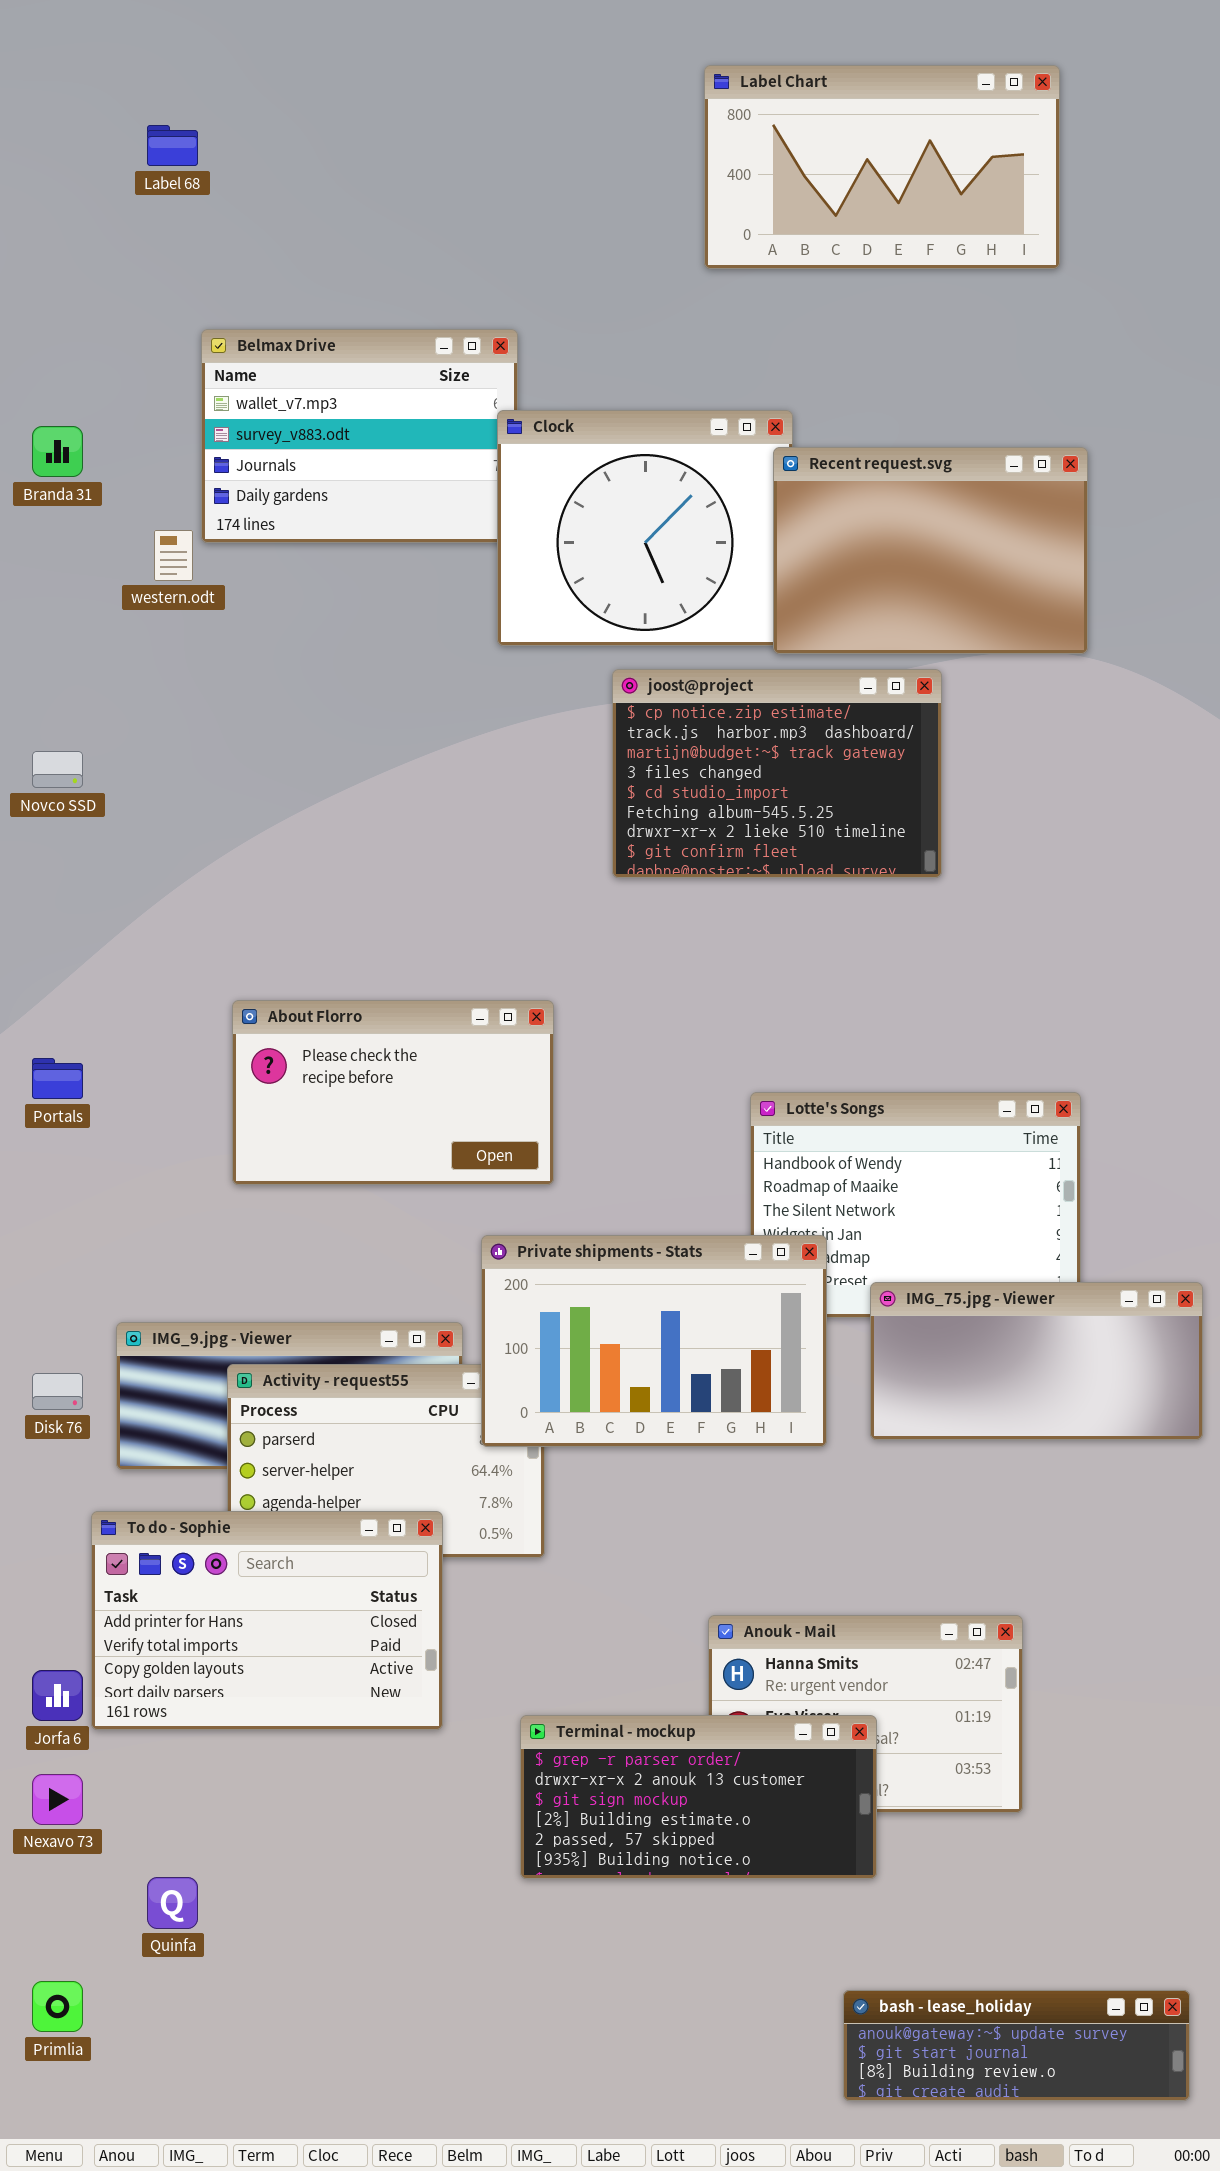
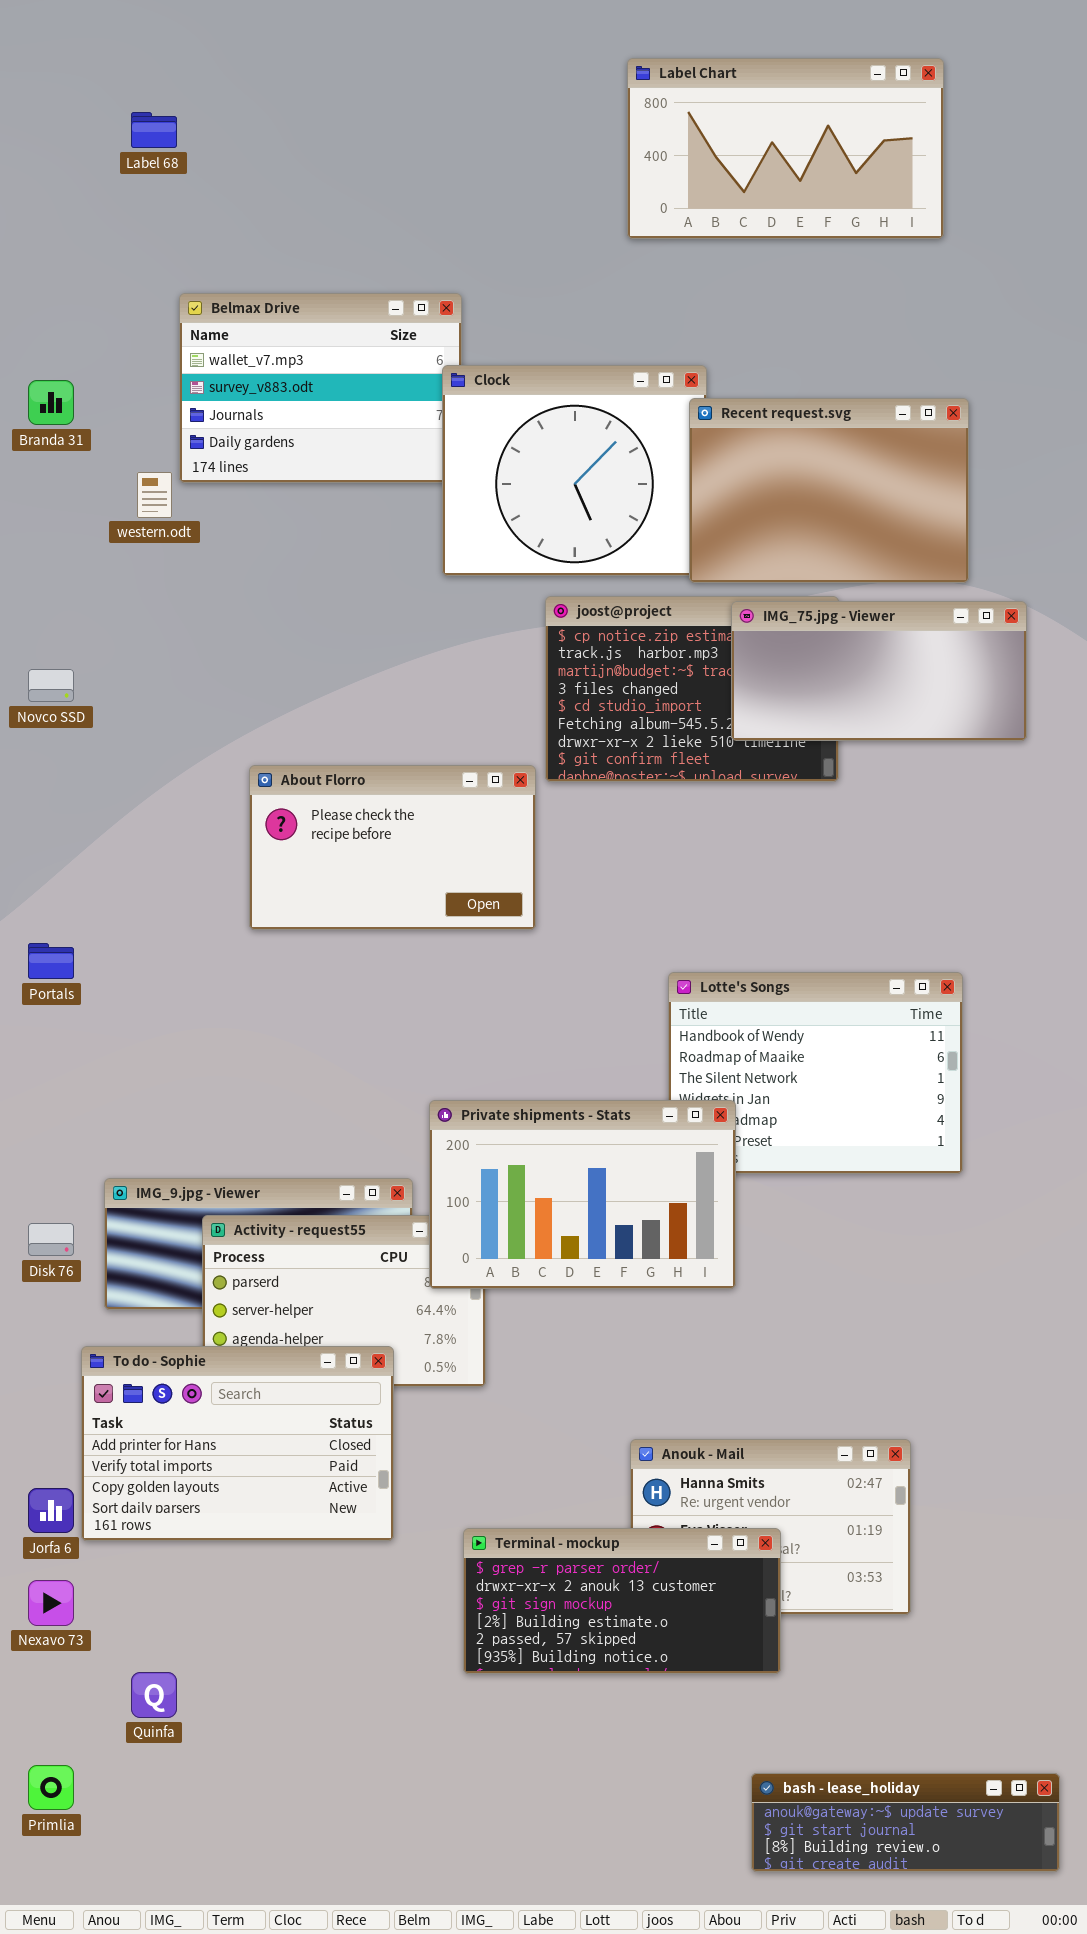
About Florro: [232,1000,554,1185] -> [249,765,536,930], moved
IMG_75.jpg - Viewer: [870,1282,1203,1440] -> [731,601,1027,741], moved

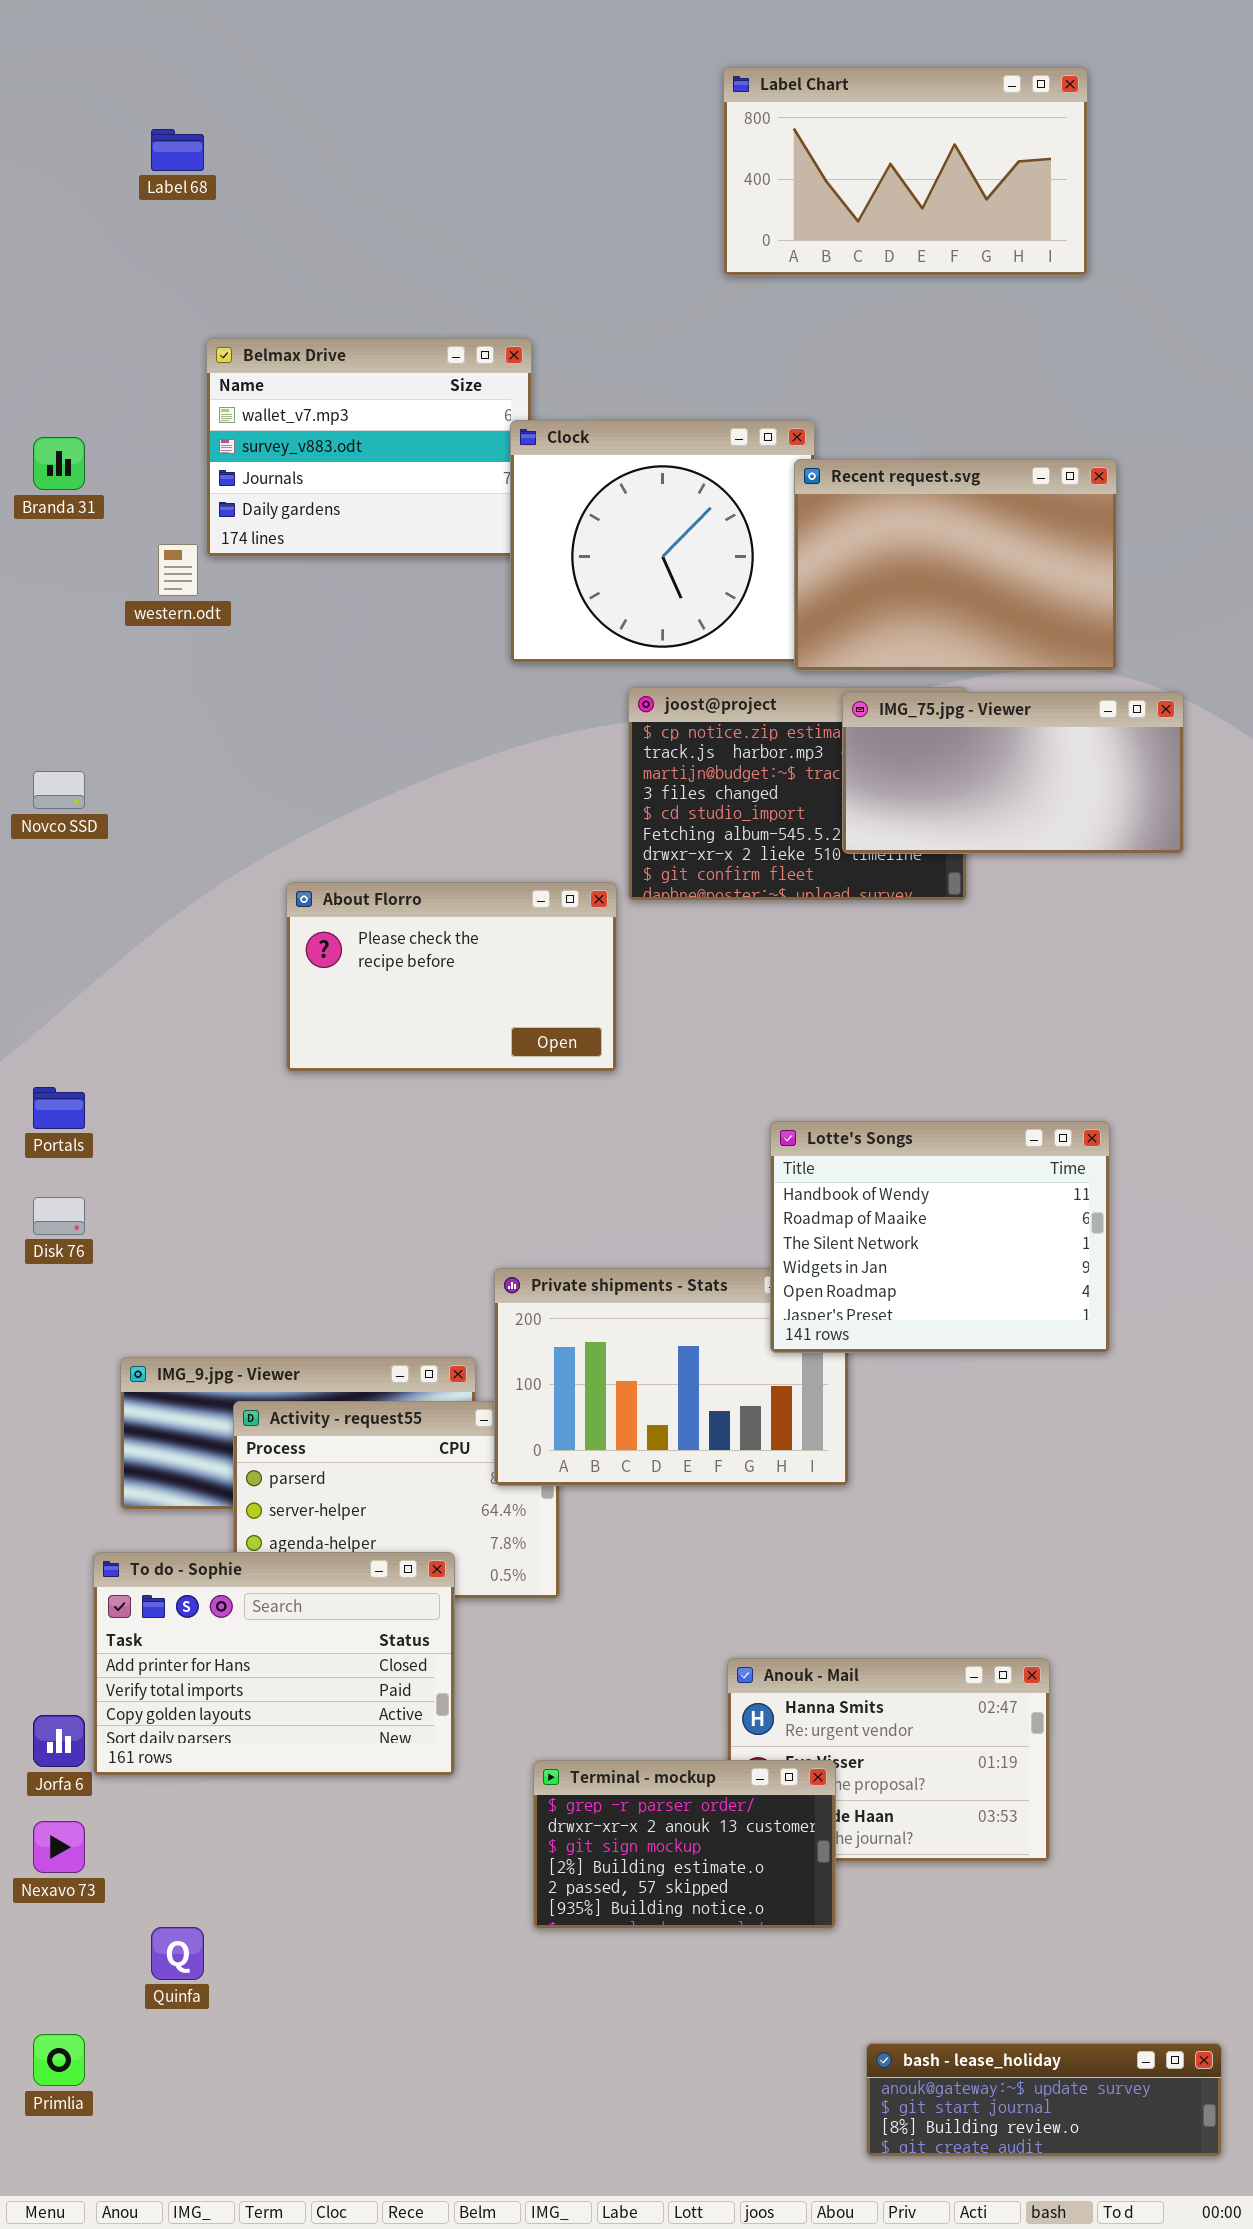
Lotte's Songs: [668,972,963,1174] -> [770,1121,1110,1353], raised
Disk 76: [28,1223,74,1256] -> [33,1197,85,1235], moved
Terminal - mockup: [463,1528,781,1674] -> [533,1760,836,1929], resized

